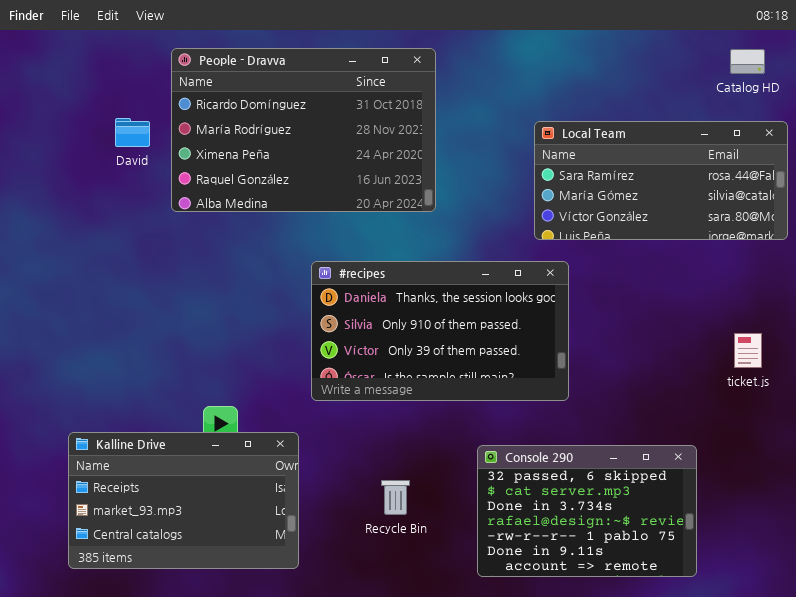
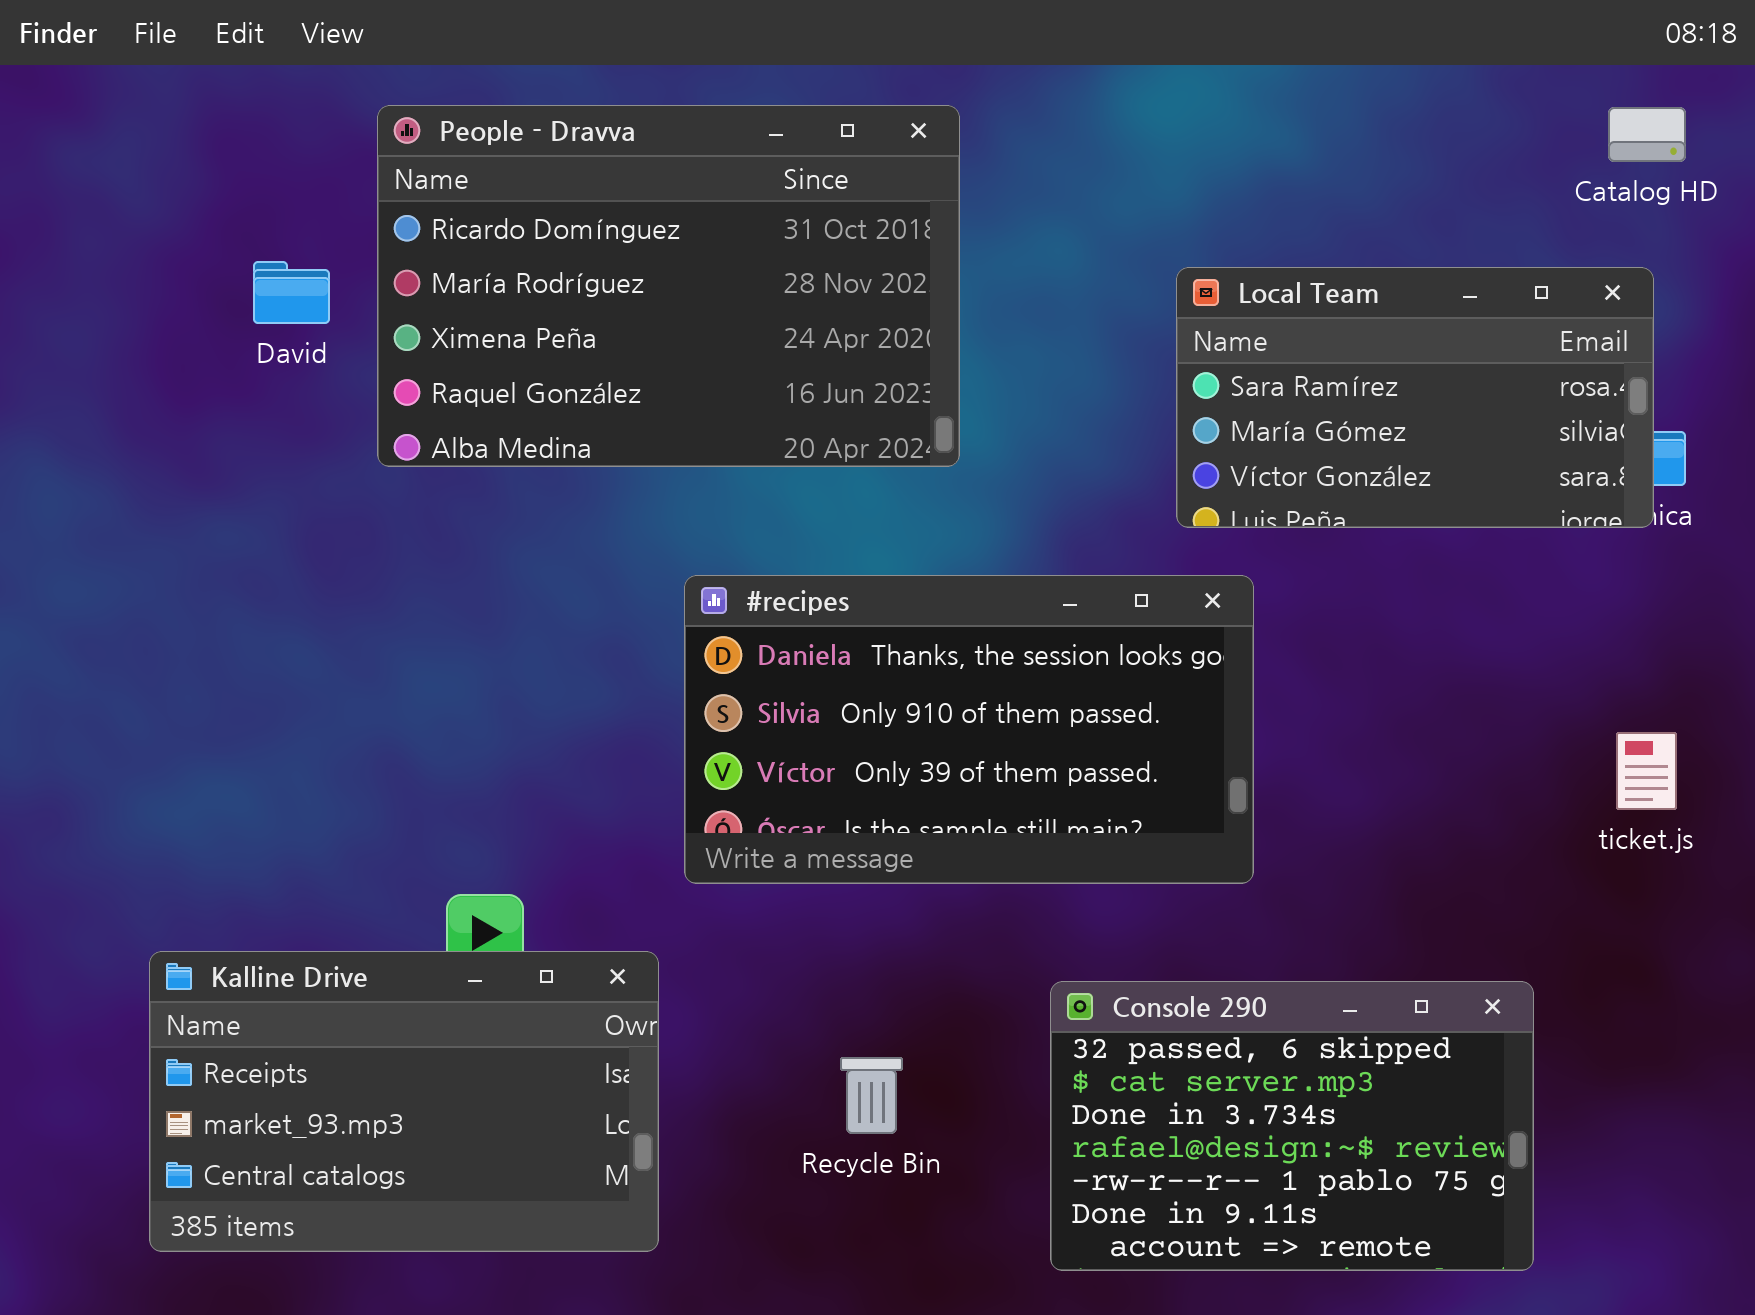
Local Team: [534,121,788,240] -> [1176,267,1654,528], resized

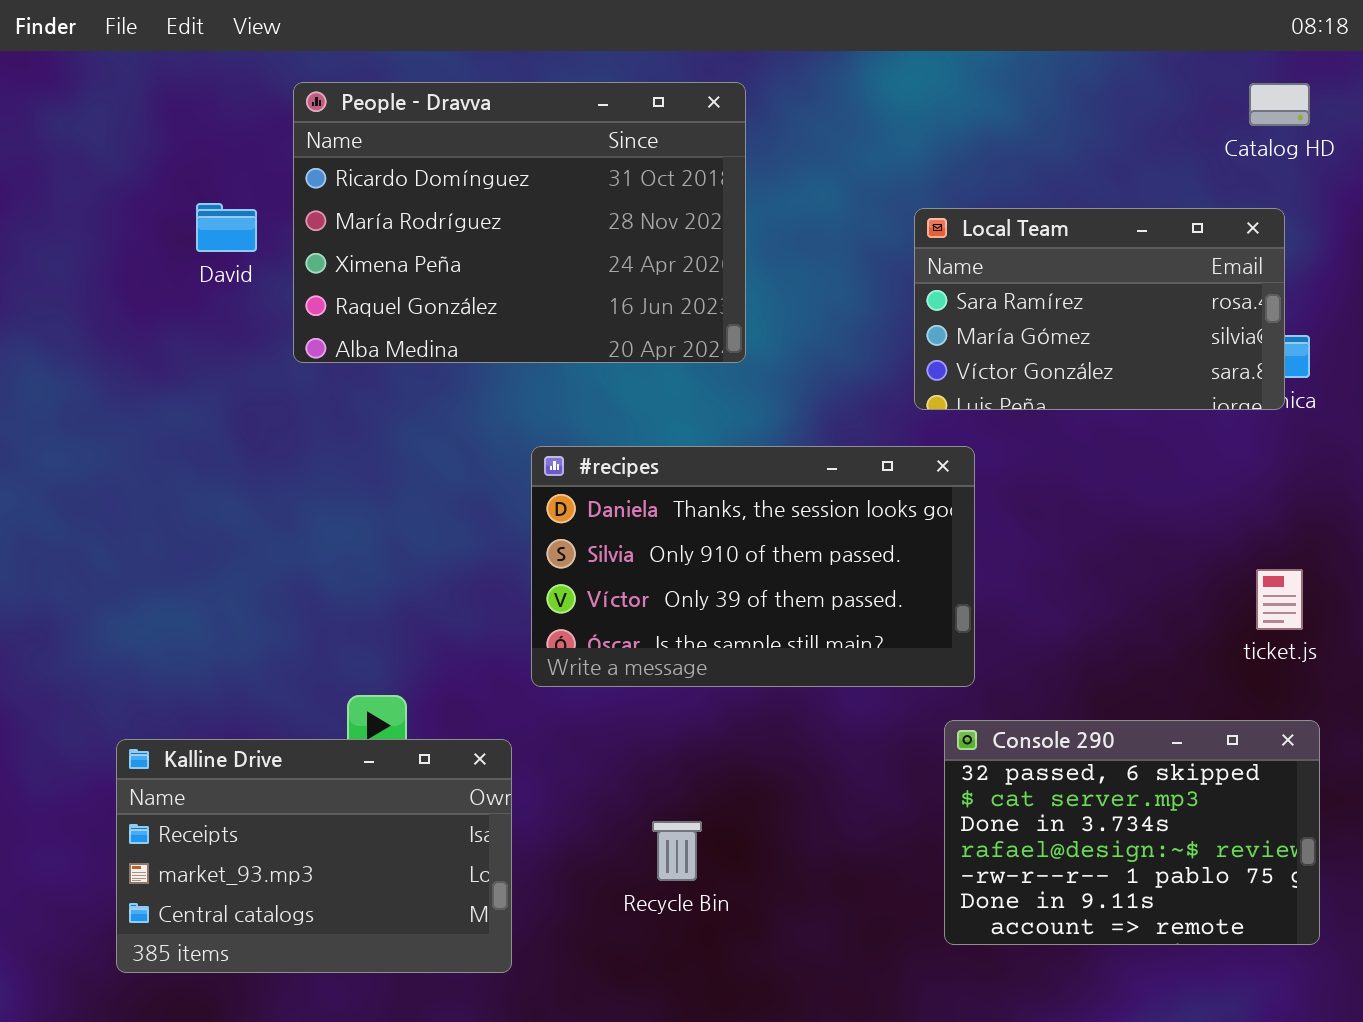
Console 290: [1050,981,1534,1271] -> [944,720,1320,945], moved

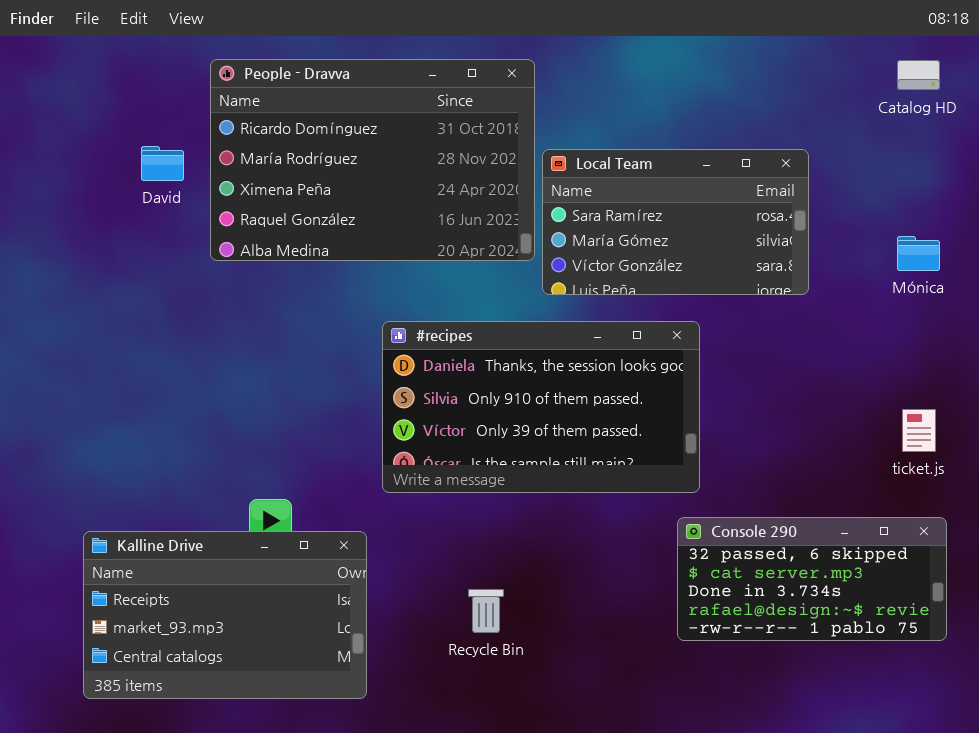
Local Team: [914,208,1285,410] -> [542,149,809,295], moved
Console 290: [944,720,1320,945] -> [677,517,947,641], resized

